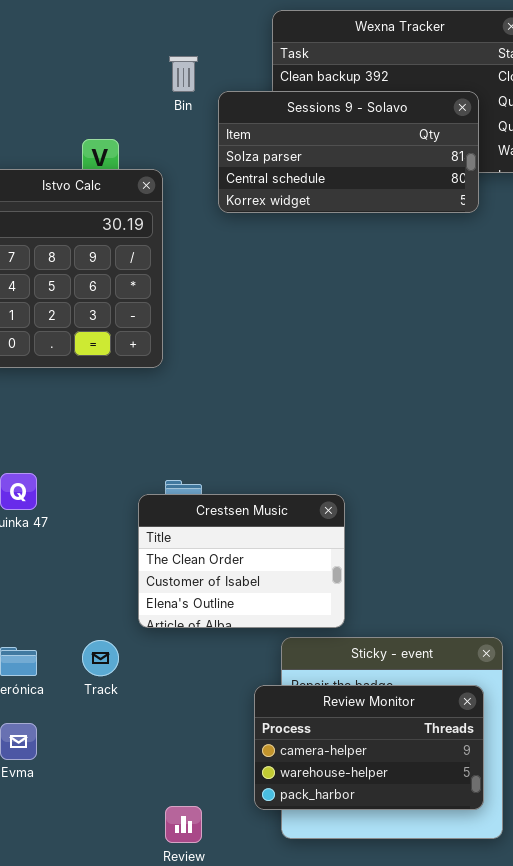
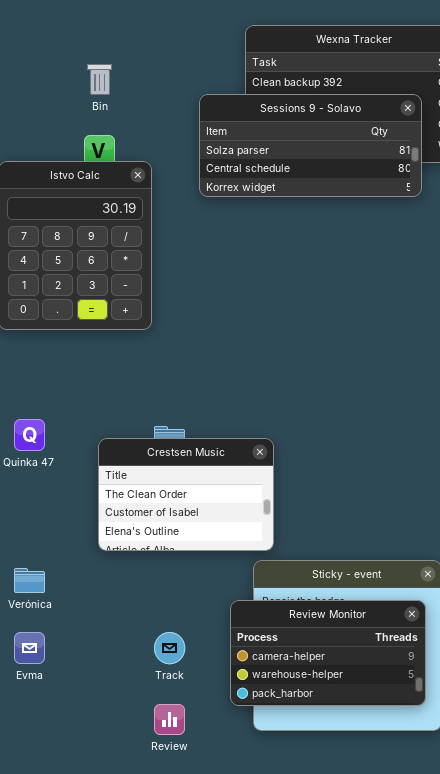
Bin: [169,56,198,92] -> [87,64,112,95], moved
Crestsen Music: [138,494,345,628] -> [98,438,274,551], moved
Track: [82,640,119,676] -> [154,632,185,664], moved

